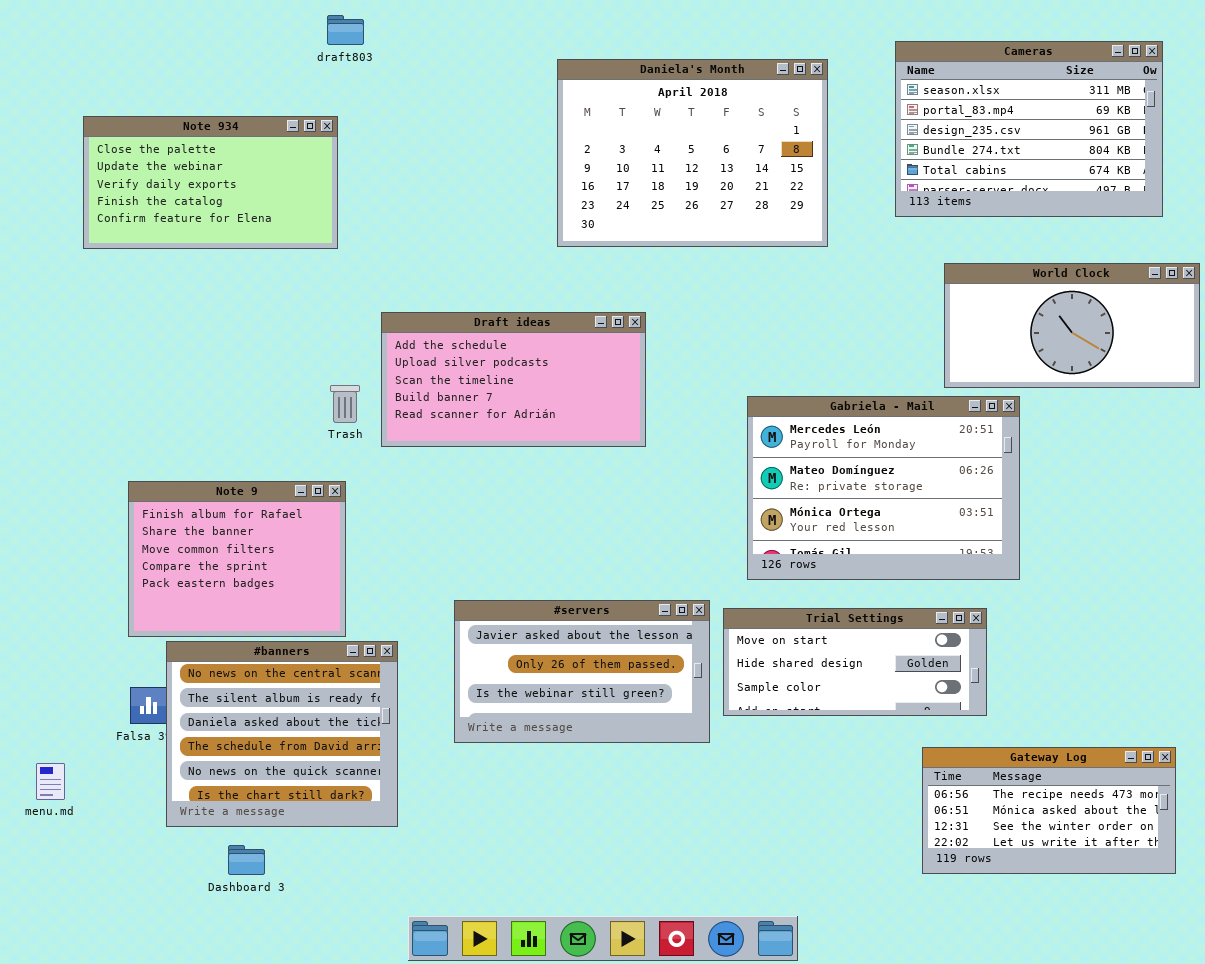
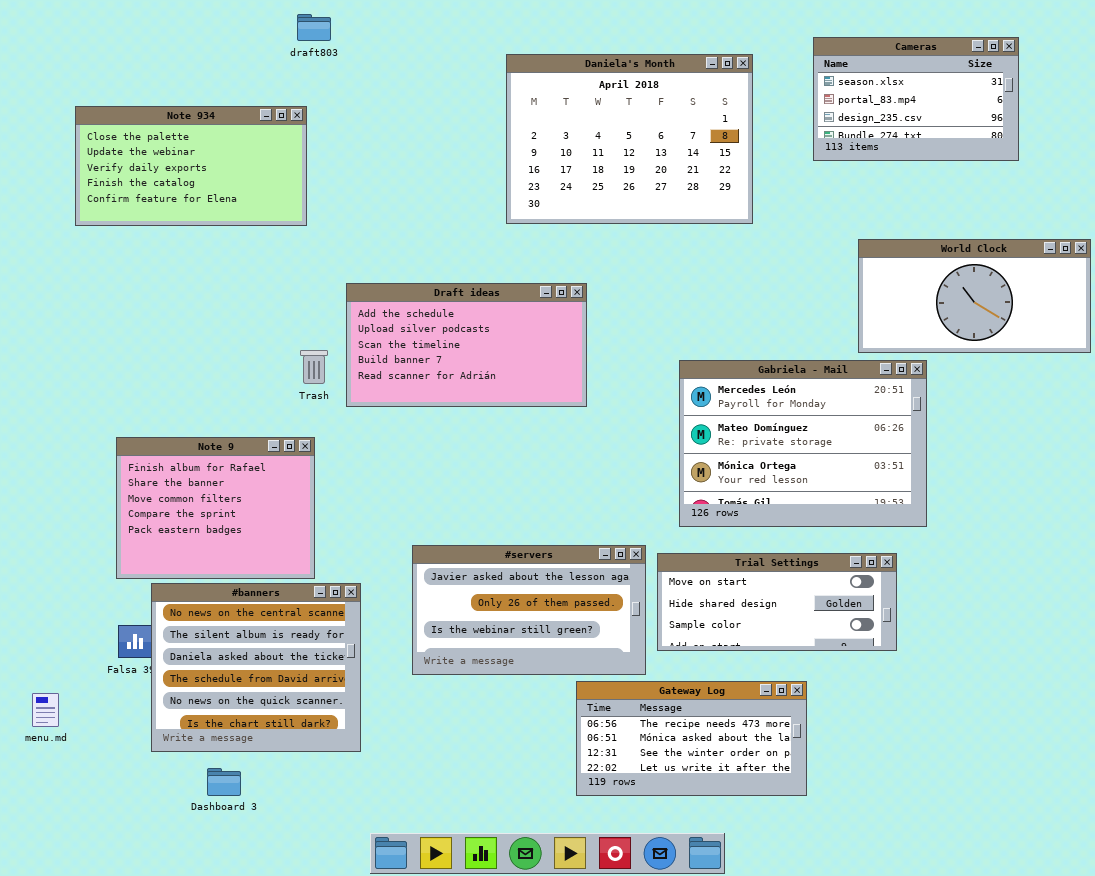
Cameras: [895,41,1163,217] -> [813,37,1019,161], resized
Gateway Log: [922,747,1176,874] -> [576,681,807,796], moved

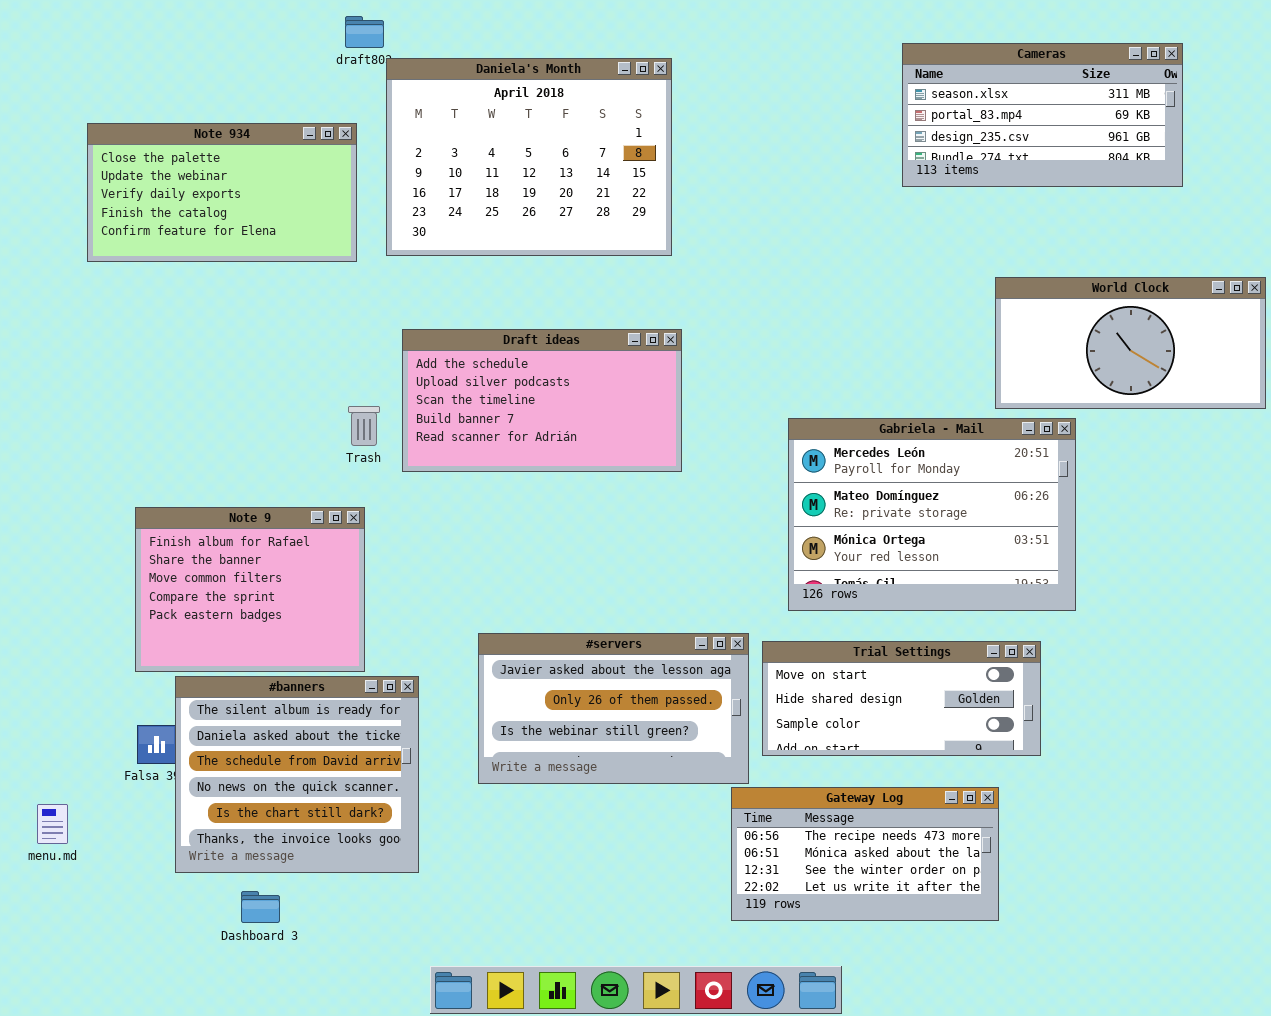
Cameras: [813,37,1019,161] -> [902,43,1183,187], resized
Daniela's Month: [506,54,753,224] -> [386,58,672,256], moved
#banners: [151,583,361,752] -> [175,676,419,873], scrolled down 1 row
Gateway Log: [576,681,807,796] -> [731,787,999,921], moved

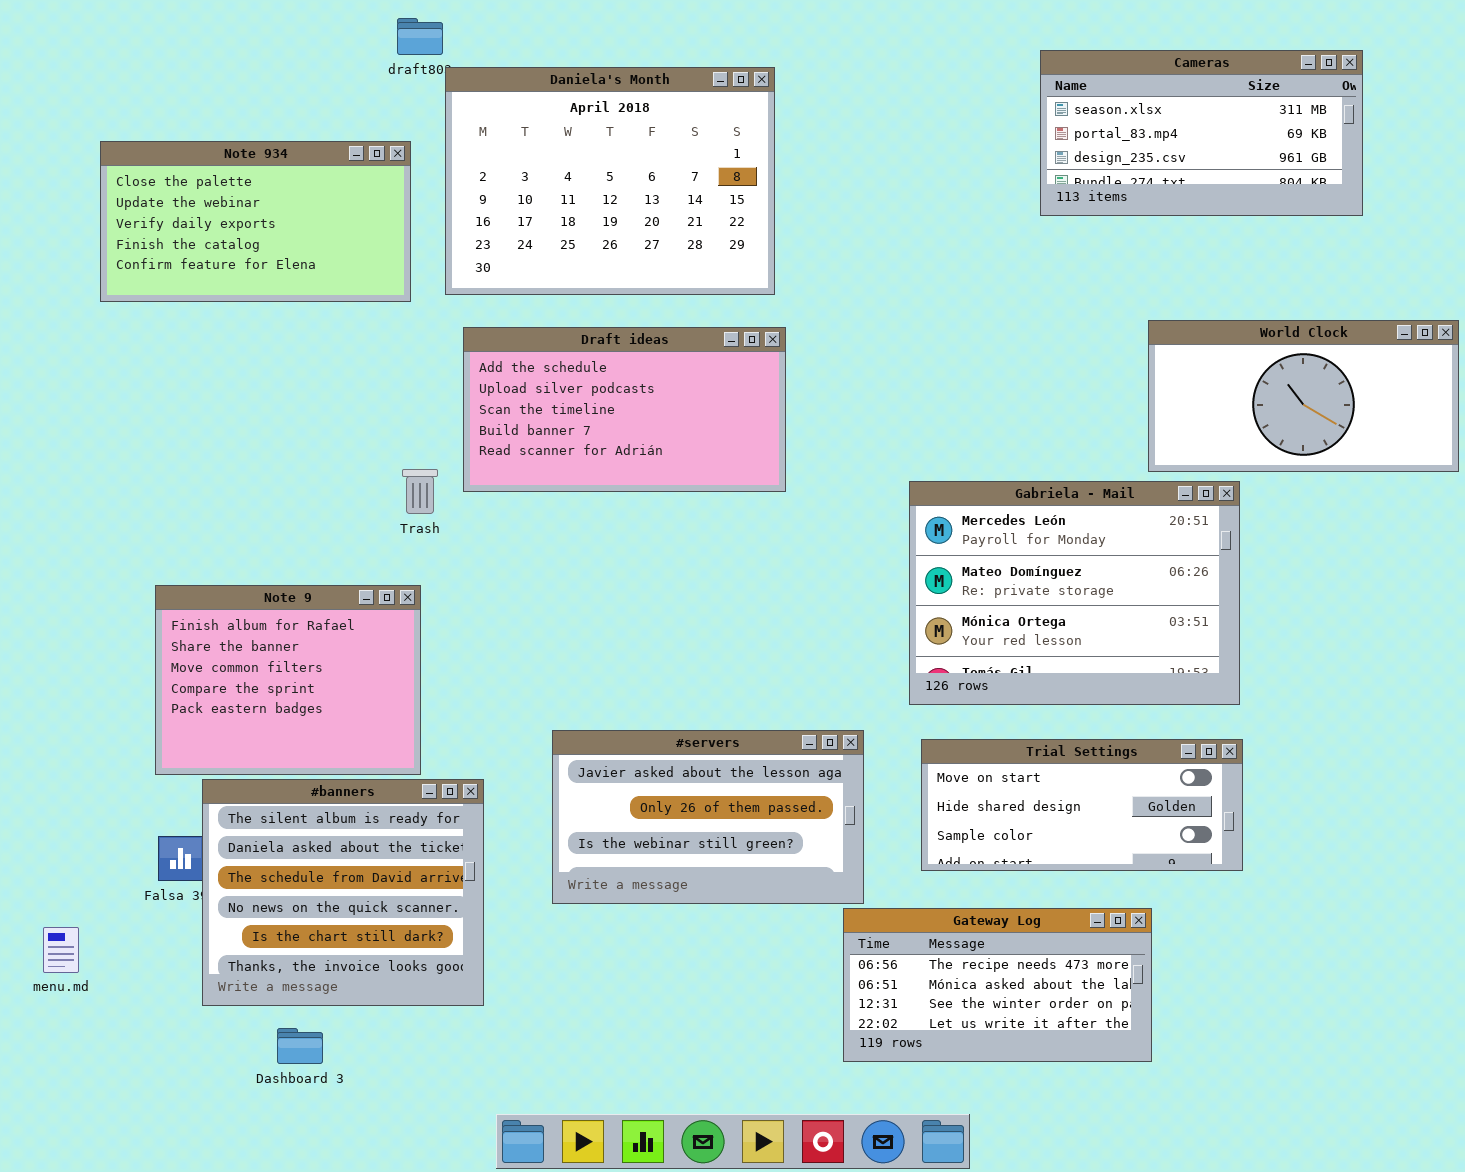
Draft ideas: [402,329,682,472] -> [463,327,786,492], moved
Trial Settings: [762,641,1041,756] -> [921,739,1243,871], moved

